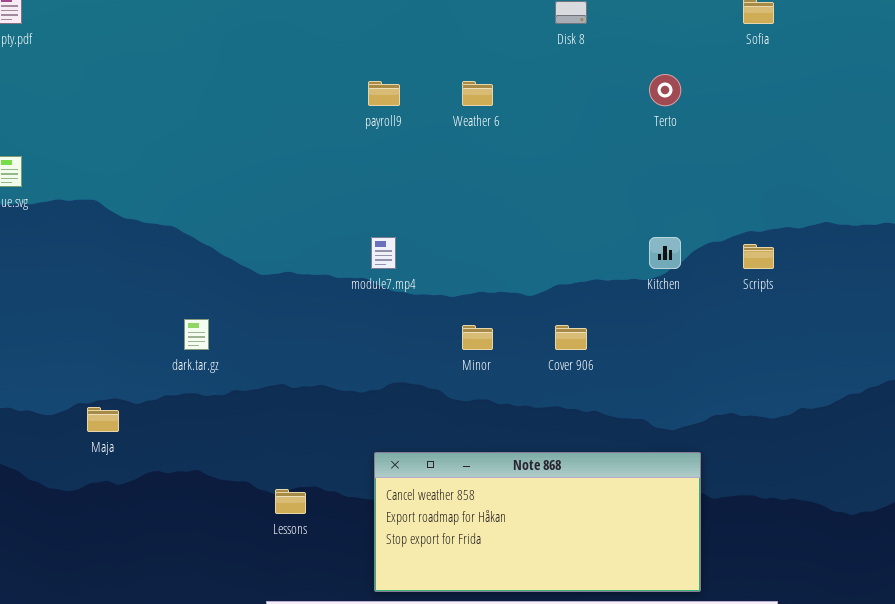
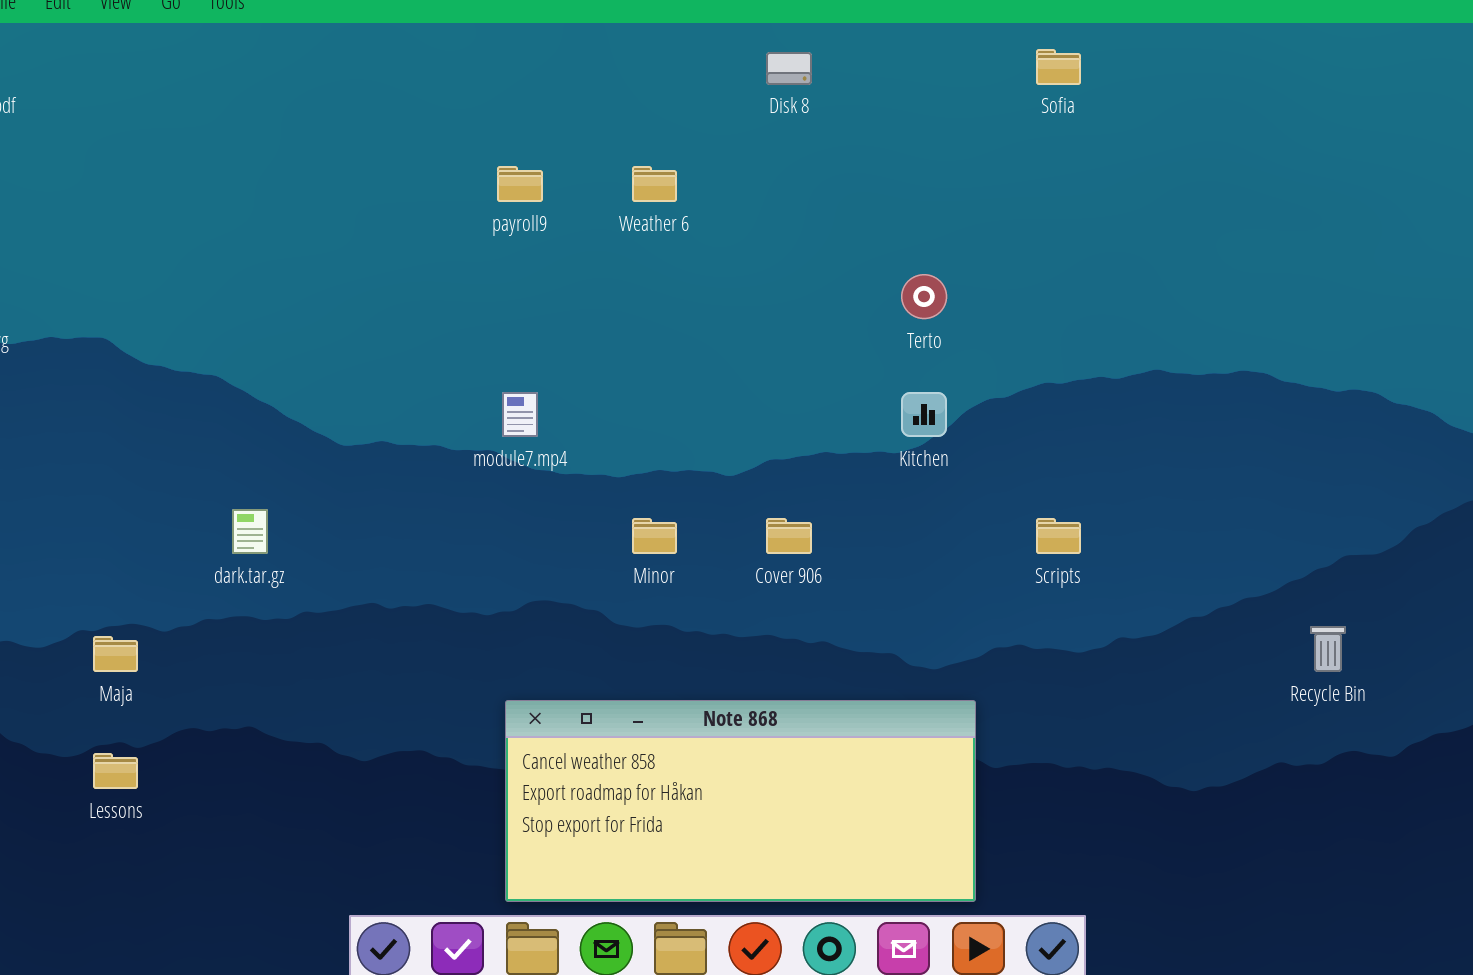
Terto: [649,74,681,106] -> [901,274,947,319], moved
Scripts: [743,244,774,269] -> [1036,518,1081,554], moved
Lessons: [275,489,306,514] -> [93,753,138,789], moved

